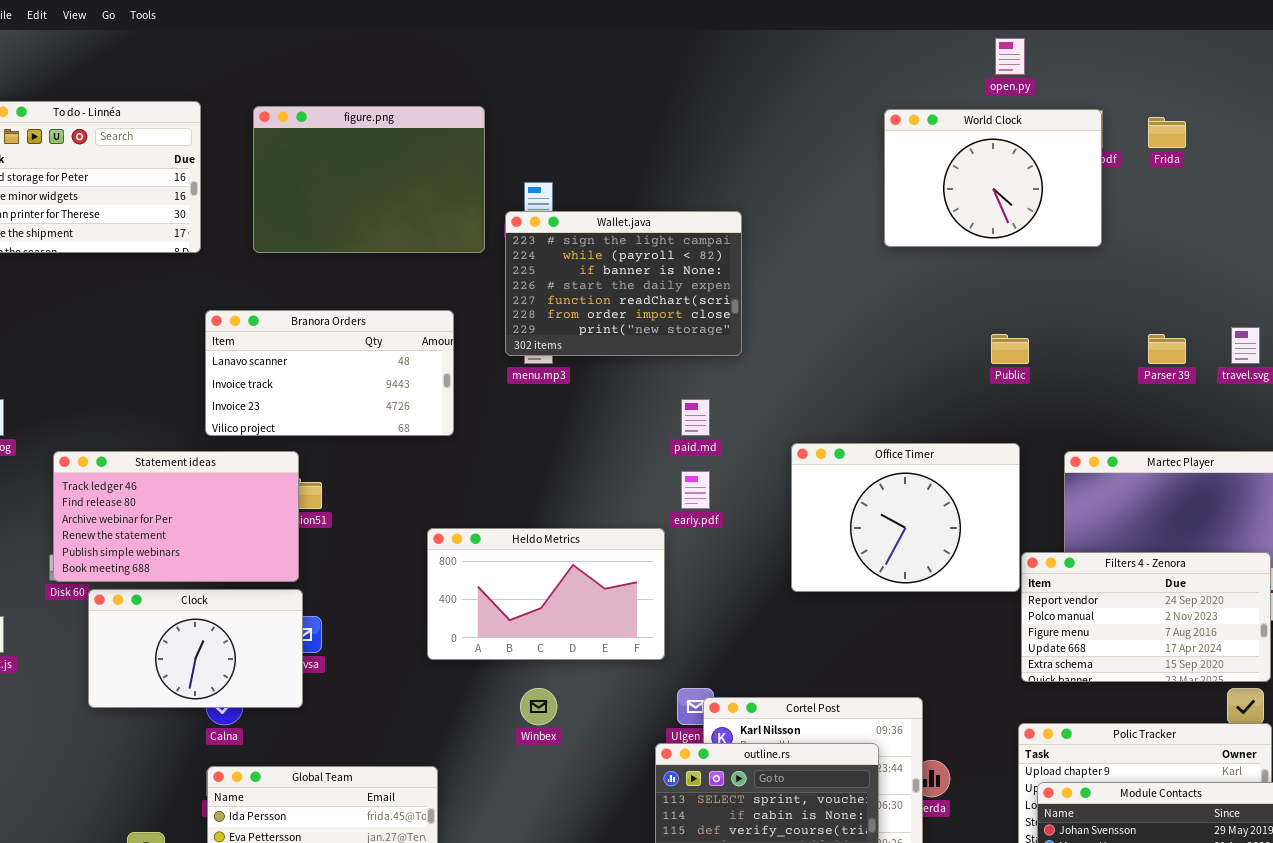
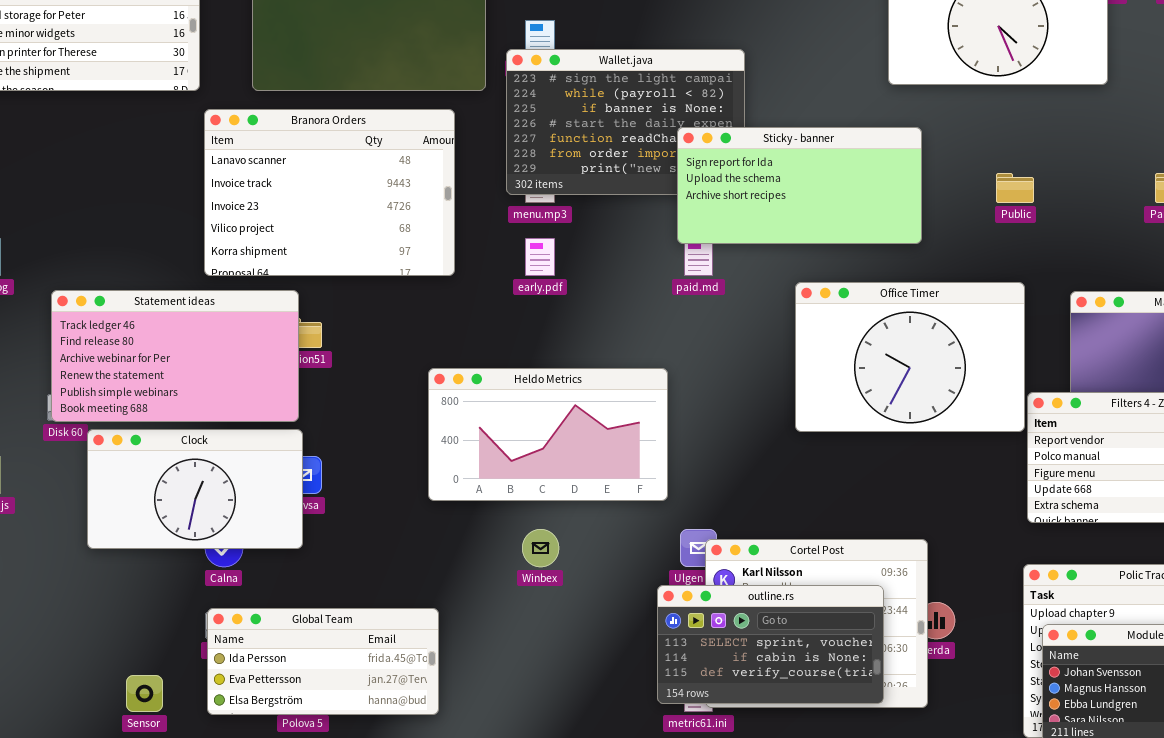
Sticky - banner: none -> [677,127,922,244], opened
Branora Orders: [205,310,454,436] -> [204,109,455,276], resized
early.pdf: [681,471,710,509] -> [525,238,555,276], moved

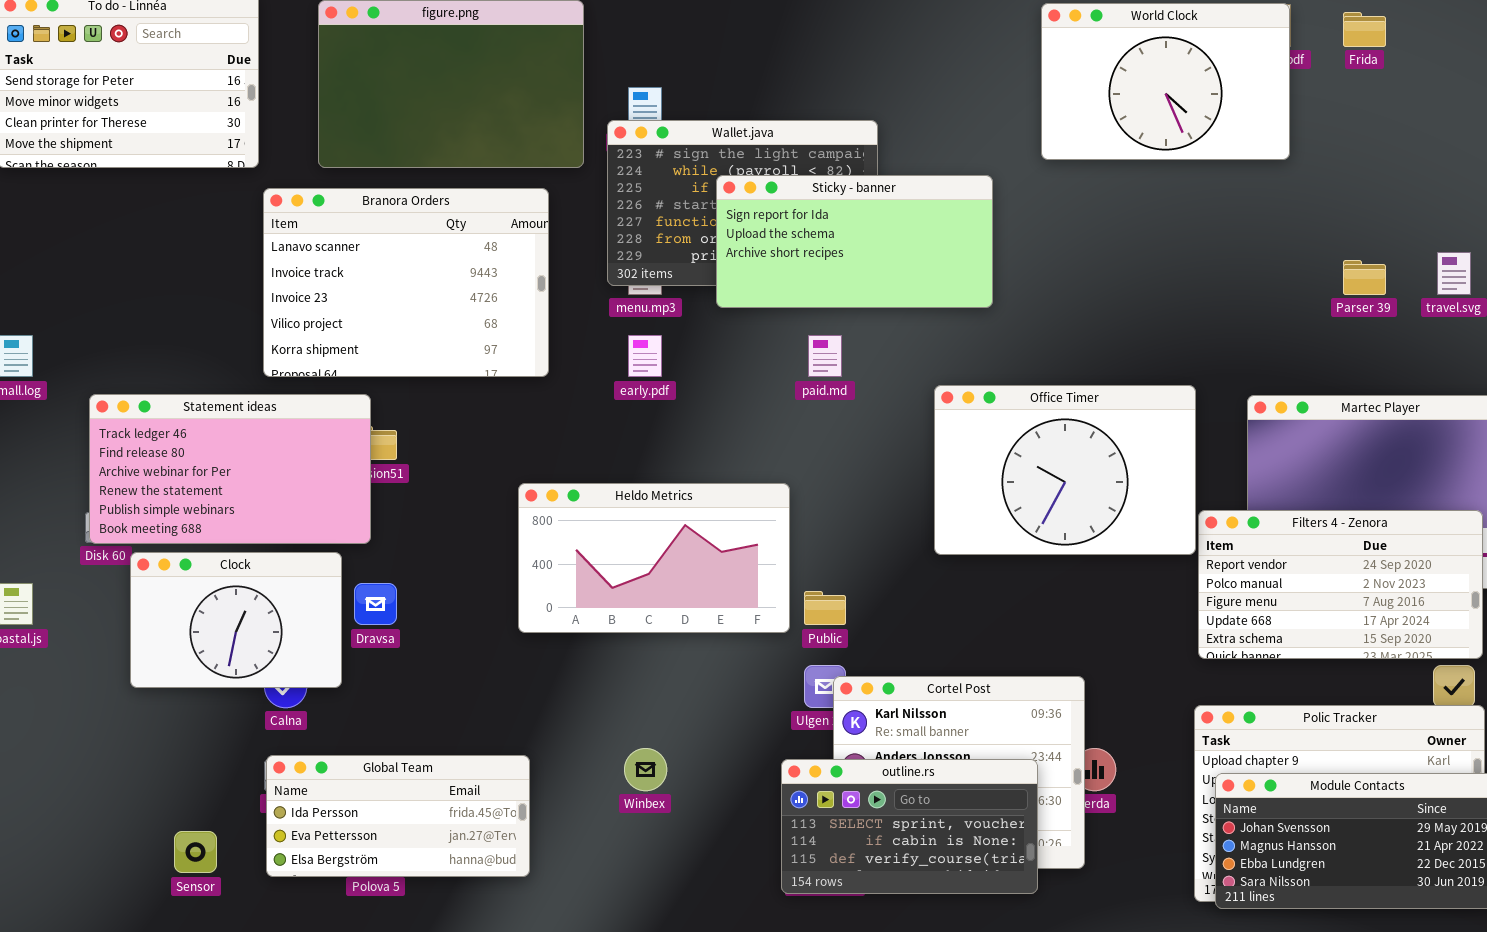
Sticky - banner: [677,127,922,244] -> [716,175,993,308], moved
Public: [996,173,1034,203] -> [804,591,846,625], moved
Clock: [87,429,303,549] -> [130,552,342,688], resized
Winbex: [522,529,559,567] -> [624,748,667,791], moved
outline.rs: [657,585,884,704] -> [781,759,1038,894], moved

